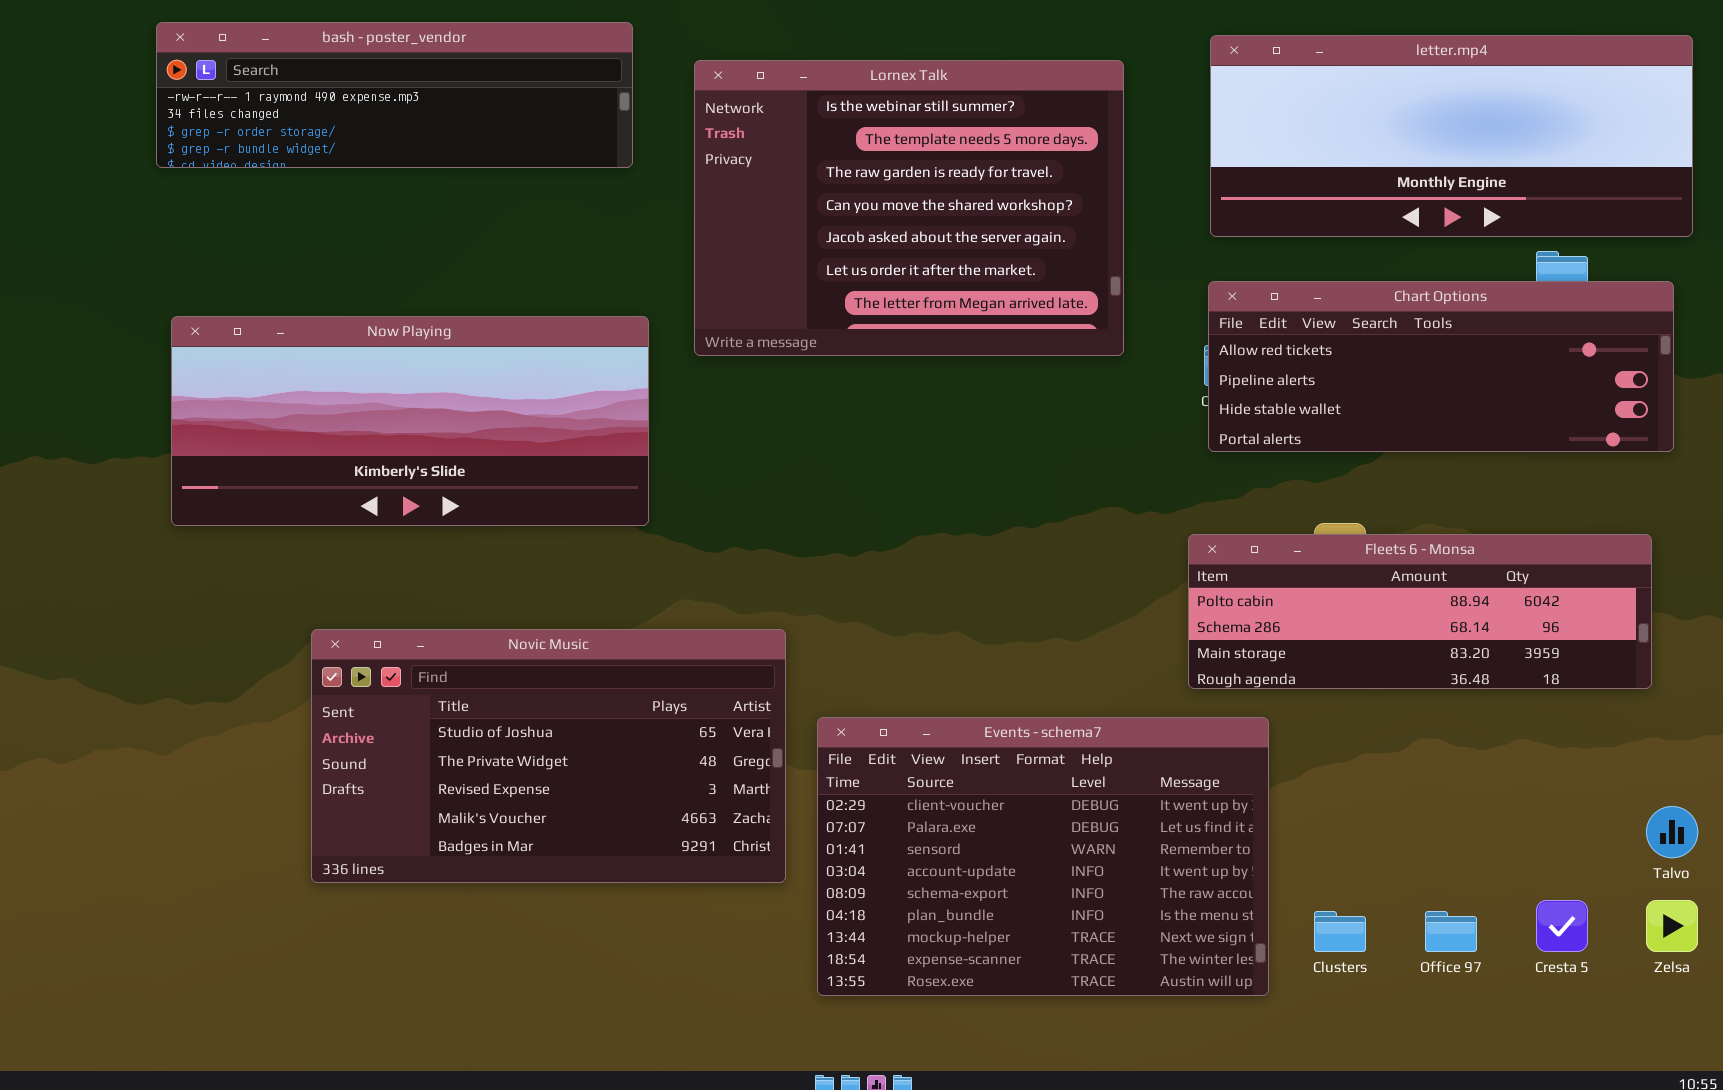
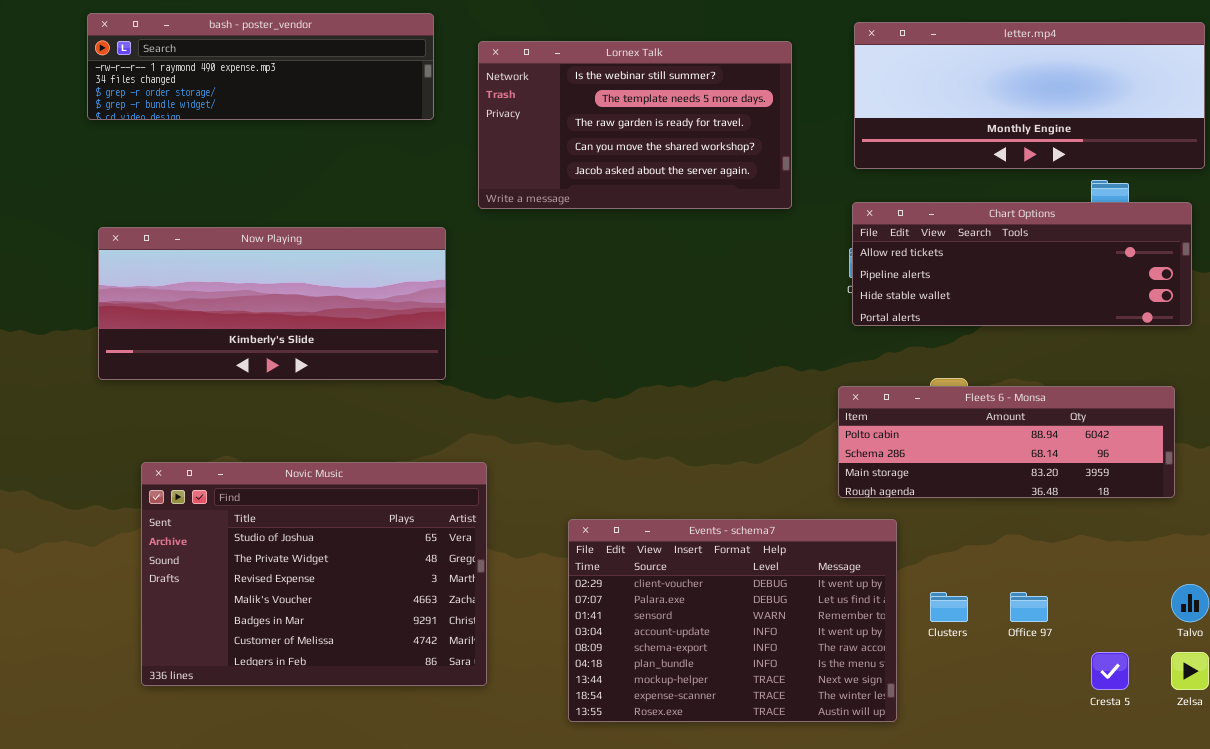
Lornex Talk: [694,60,1124,356] -> [478,41,792,209], resized
Novic Music: [311,629,786,883] -> [141,462,487,686], moved, resized
Clusters: [1314,911,1366,952] -> [930,592,968,622], moved
Office 97: [1425,911,1477,952] -> [1010,592,1048,622], moved

